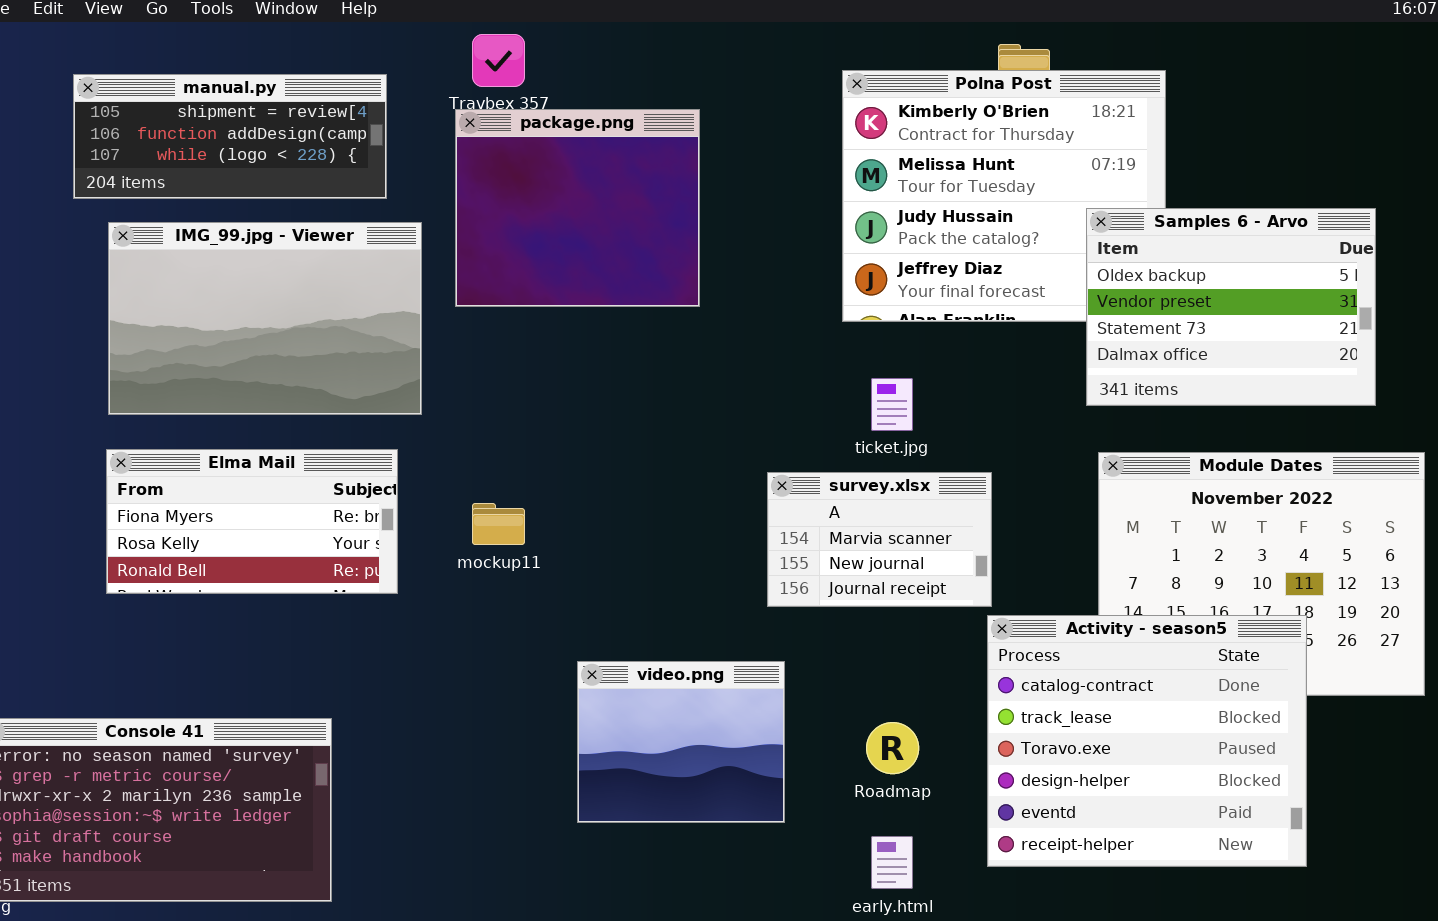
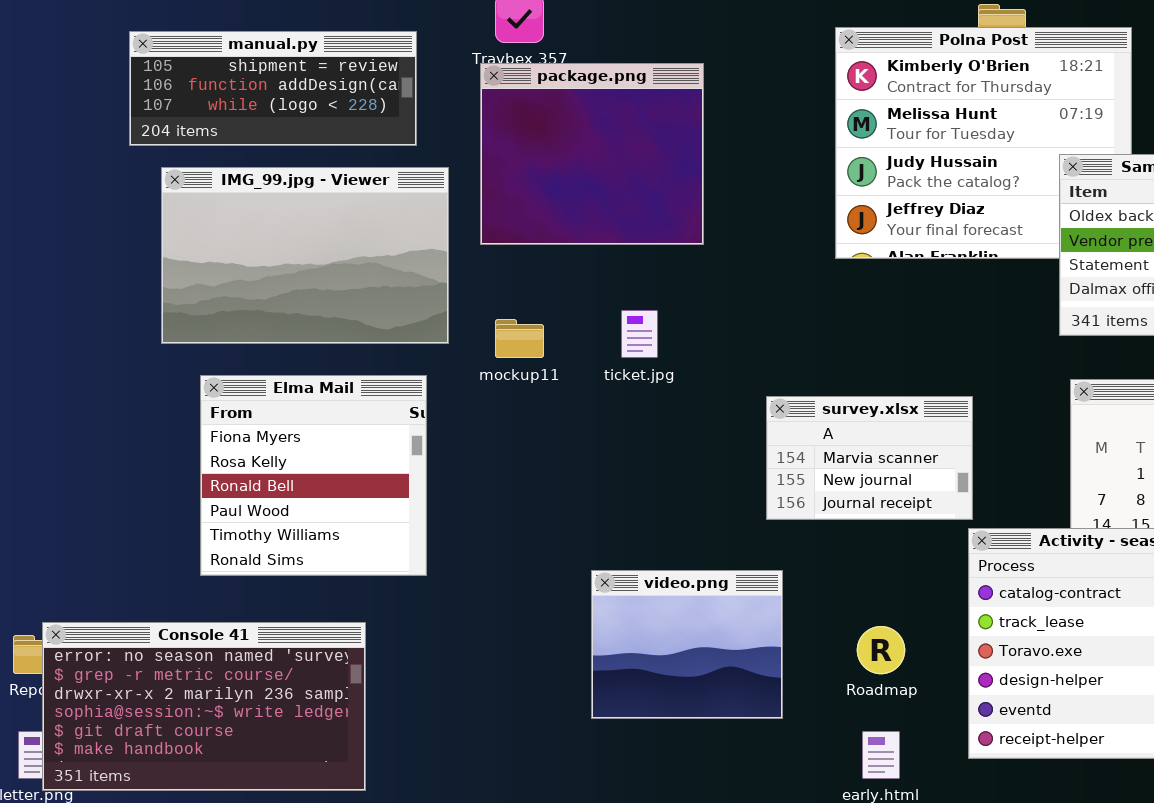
ticket.jpg: [871,378,913,431] -> [621,310,658,358], moved
Elma Mail: [106,449,398,594] -> [200,375,427,576], resized
mockup11: [472,503,525,545] -> [495,319,544,358], moved

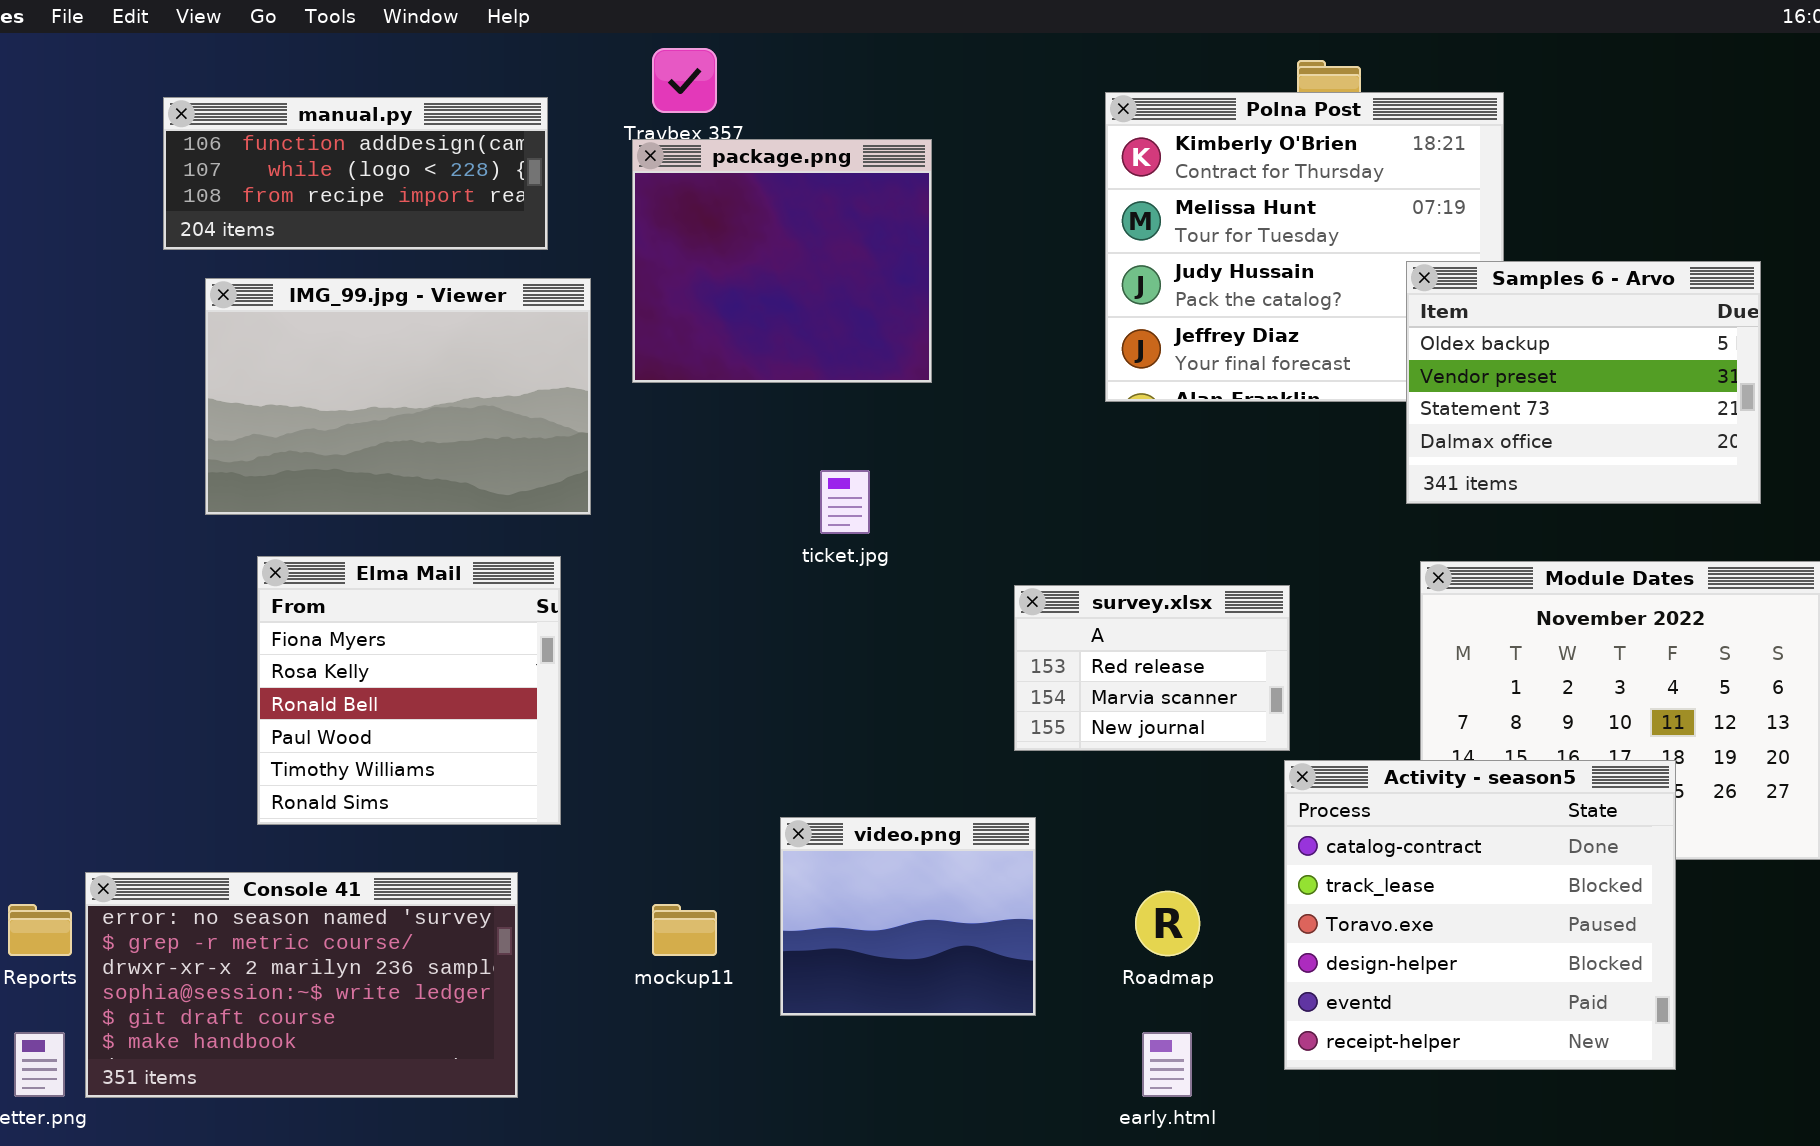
manual.py: [129,31,417,146] -> [163,97,548,250], scrolled down 1 row
mockup11: [495,319,544,358] -> [652,904,717,956], moved
survey.xlsx: [766,396,973,520] -> [1014,585,1290,751], scrolled up 1 row
Console 41: [42,622,366,791] -> [85,872,518,1098], moved

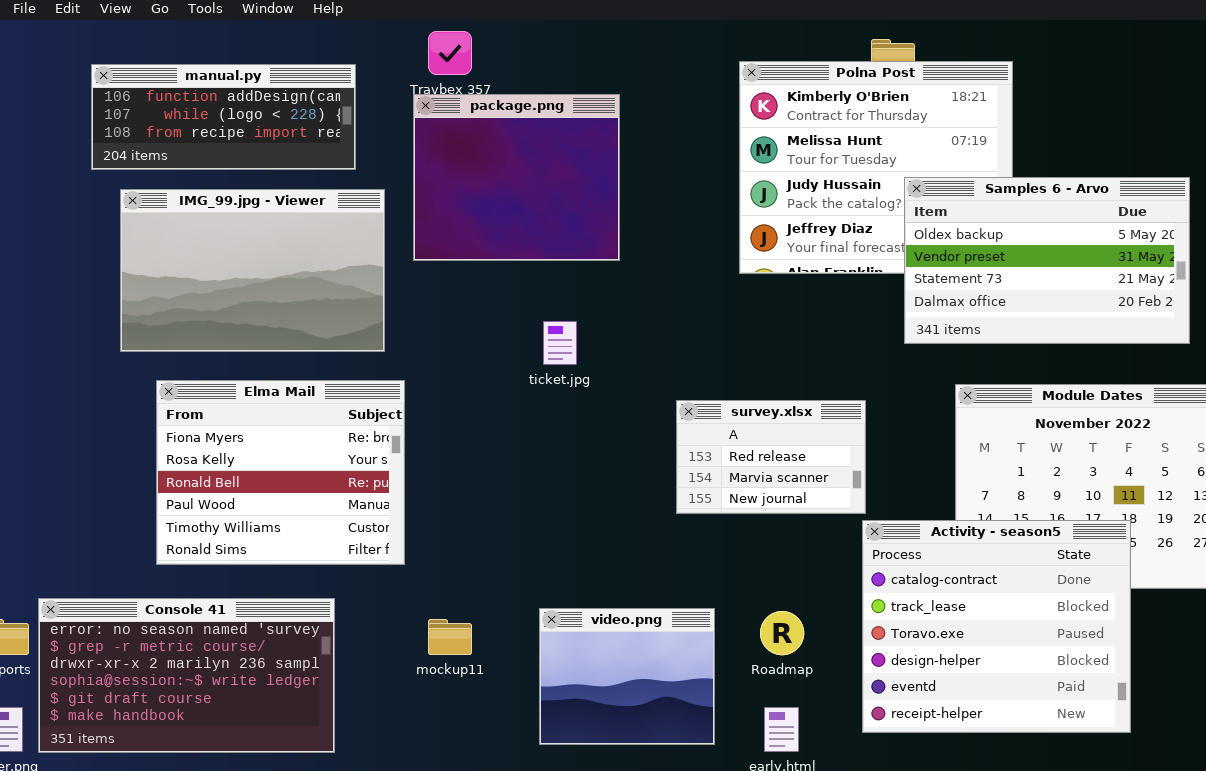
Samples 6 - Arvo: [1406,261,1761,504] -> [904,177,1190,344], resized
Elma Mail: [257,556,561,825] -> [156,380,405,565], resized
video.png: [780,817,1036,1016] -> [539,608,715,745], moved

